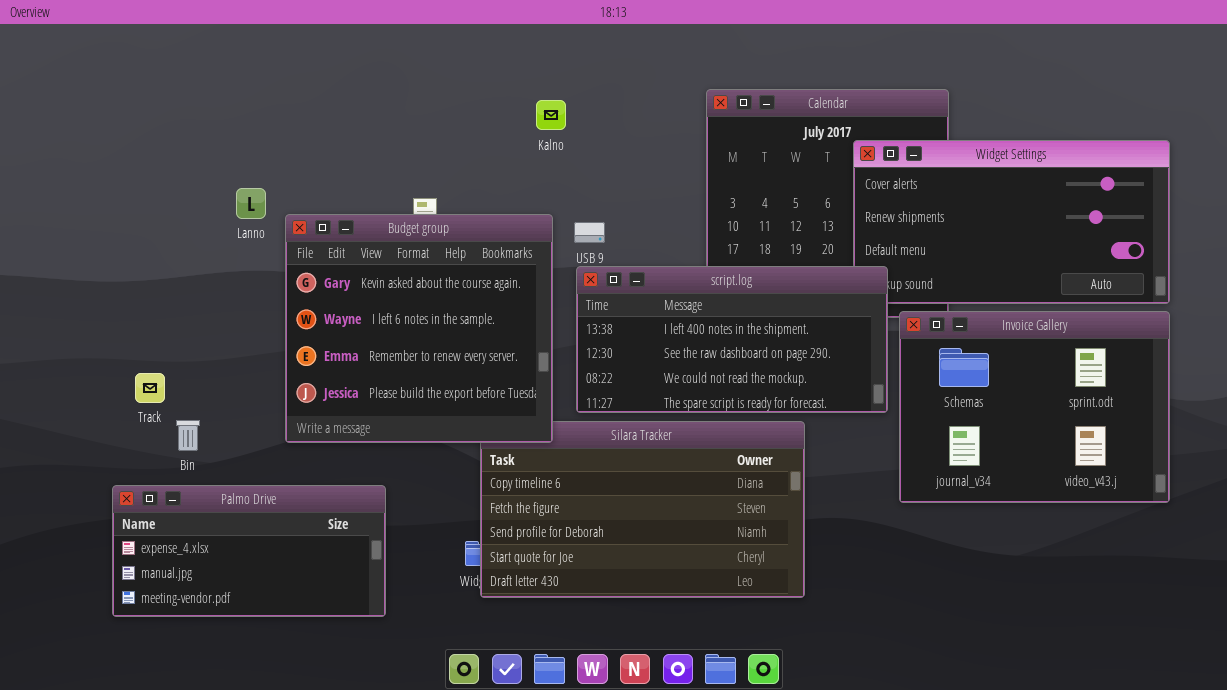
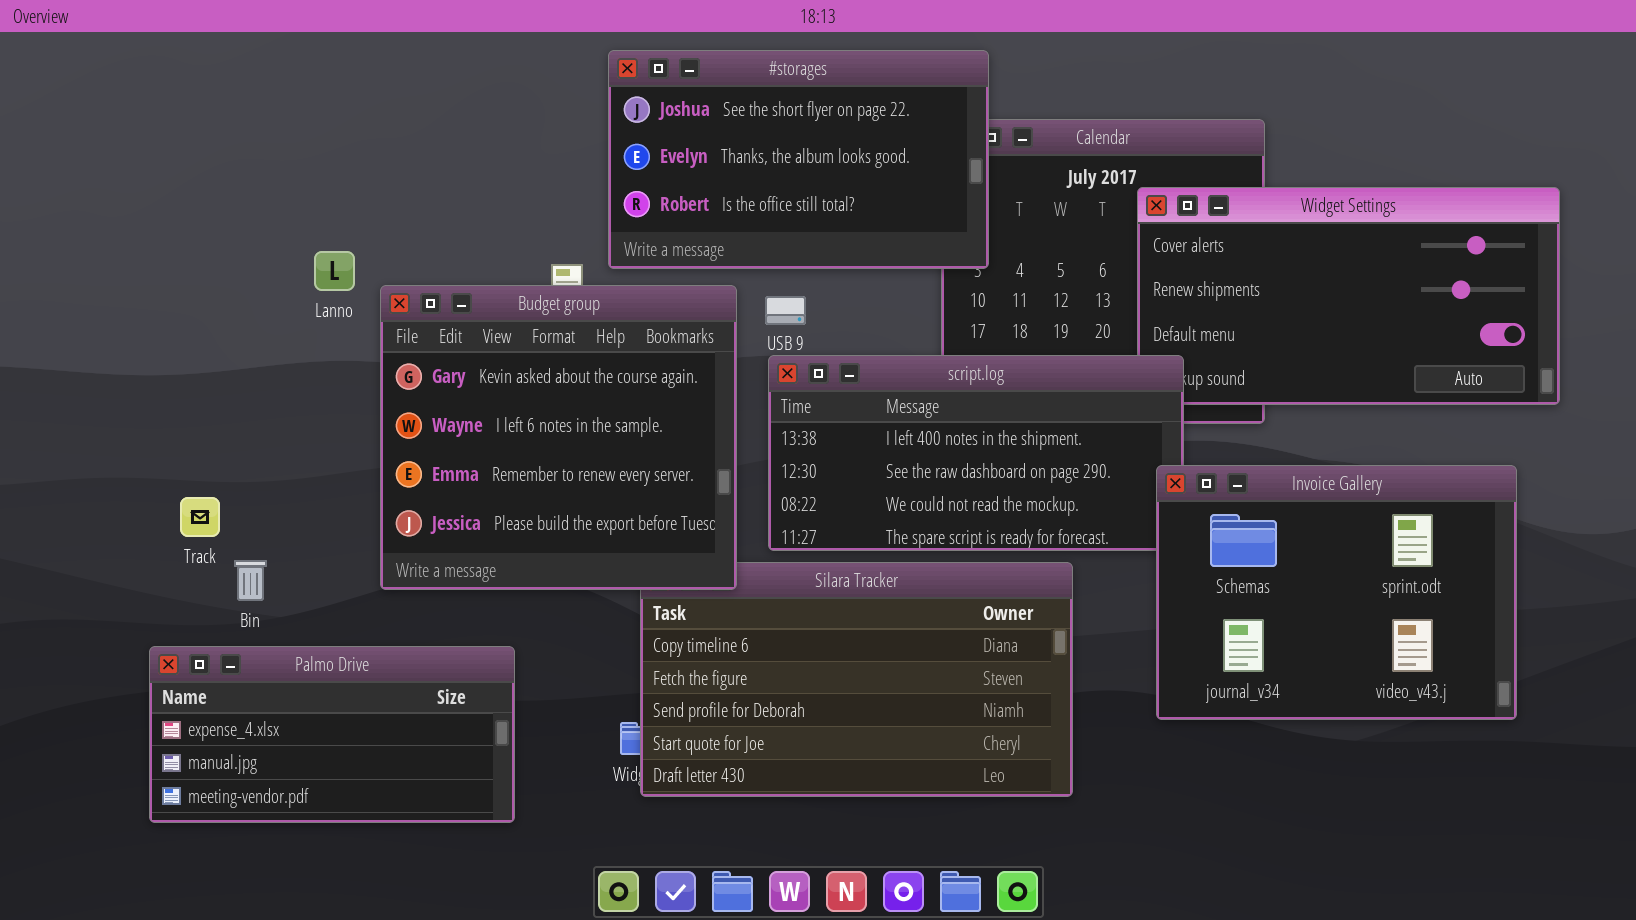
#storages: none -> [608,50,989,269], opened
Invoice Gallery: [899,311,1170,503] -> [1156,465,1517,720], moved

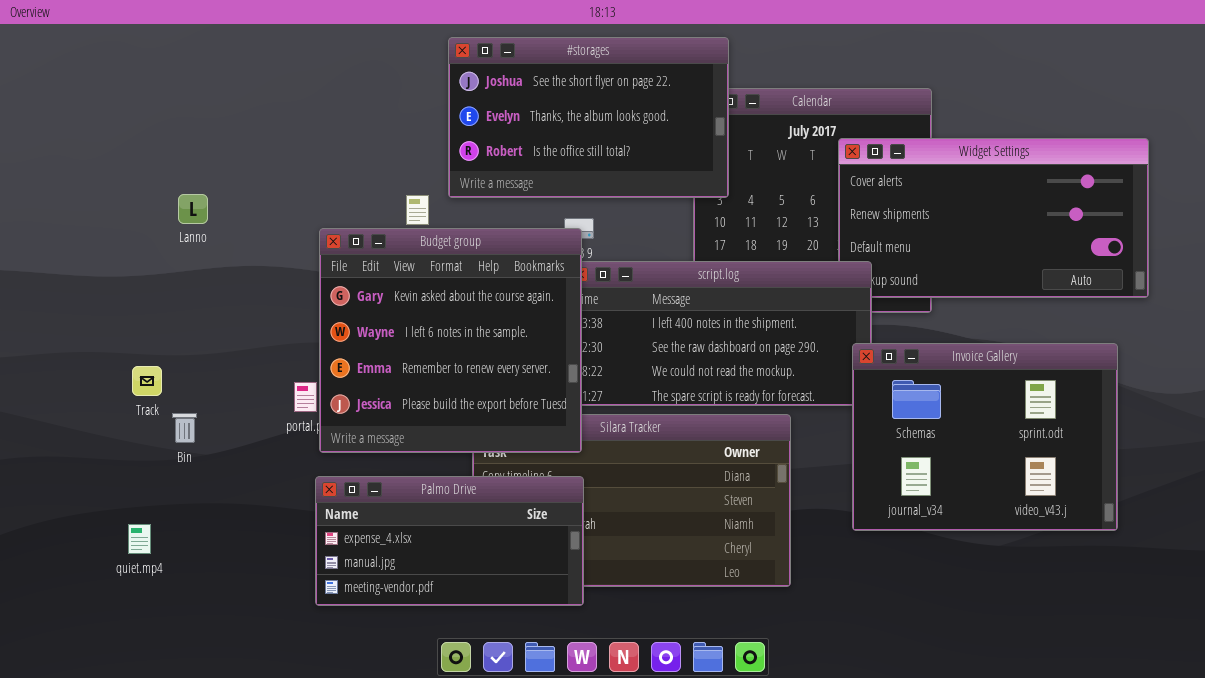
Lanno: [314,251,355,291] -> [178,194,208,224], moved
Budget group: [380,285,737,590] -> [319,228,582,453], moved
Palmo Drive: [149,646,515,823] -> [315,476,584,606], moved

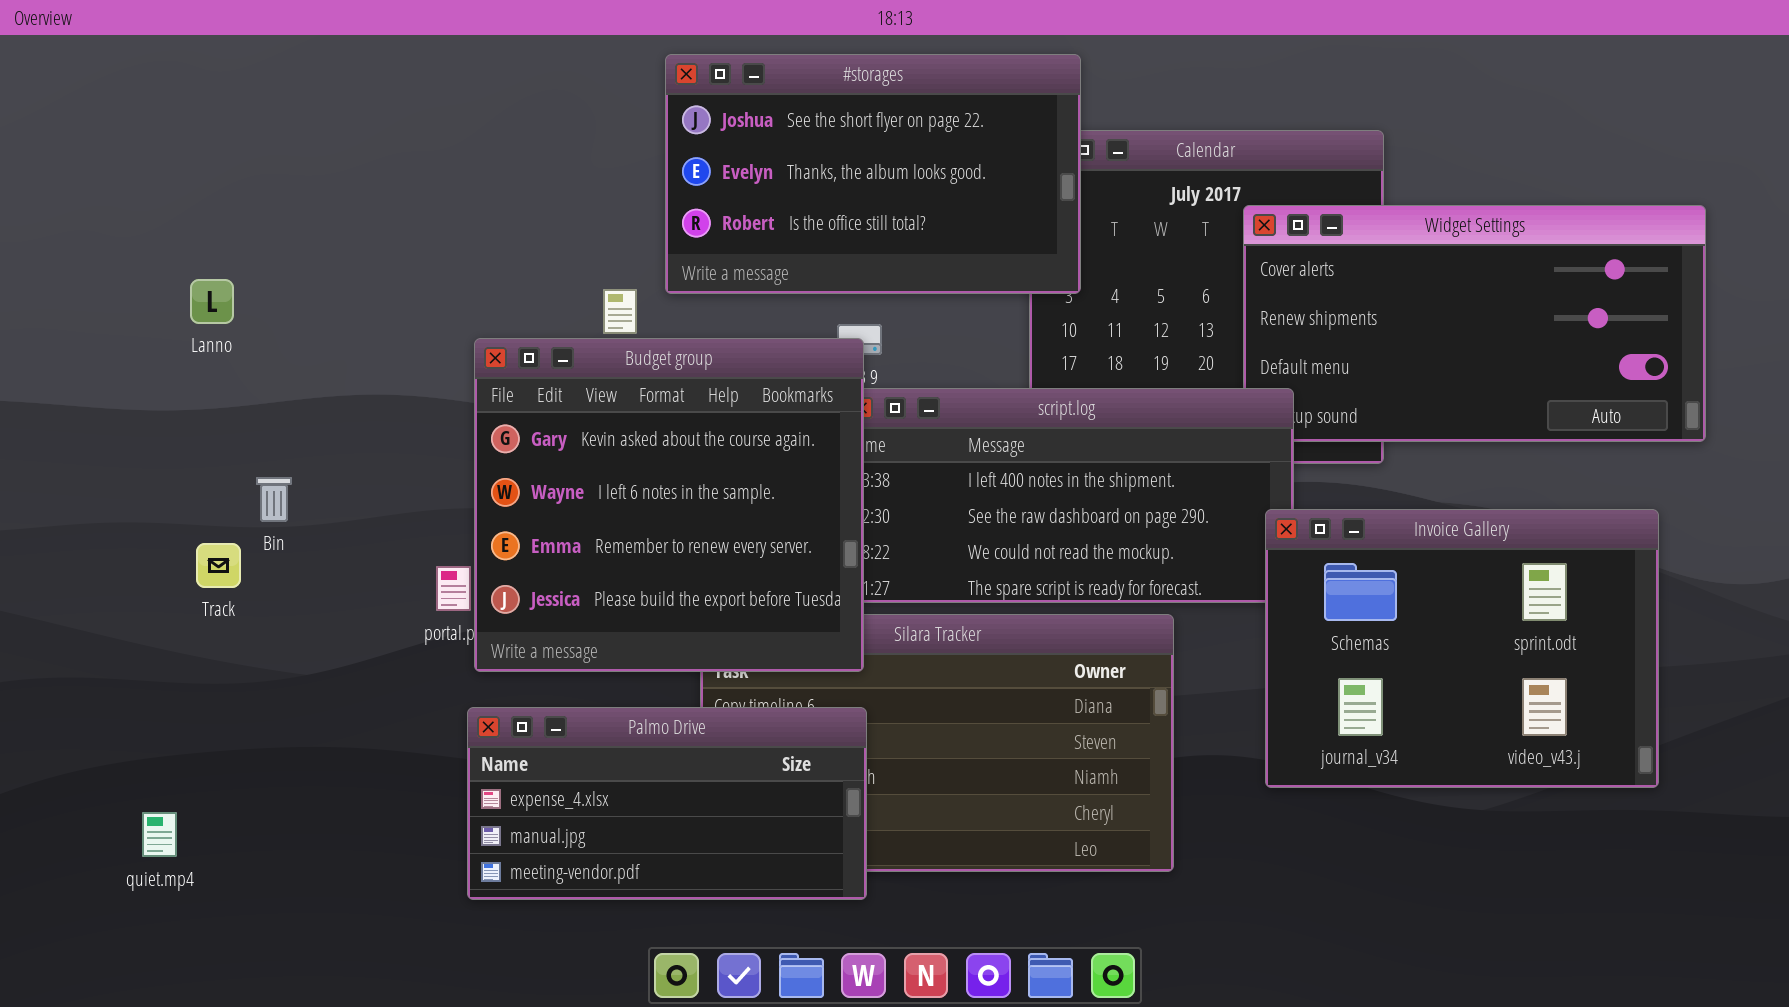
Lanno: [178,194,208,224] -> [190,279,234,324], moved
Bin: [172,413,197,443] -> [256,477,292,522], moved
quiet.mp4: [128,524,151,554] -> [142,812,177,857], moved

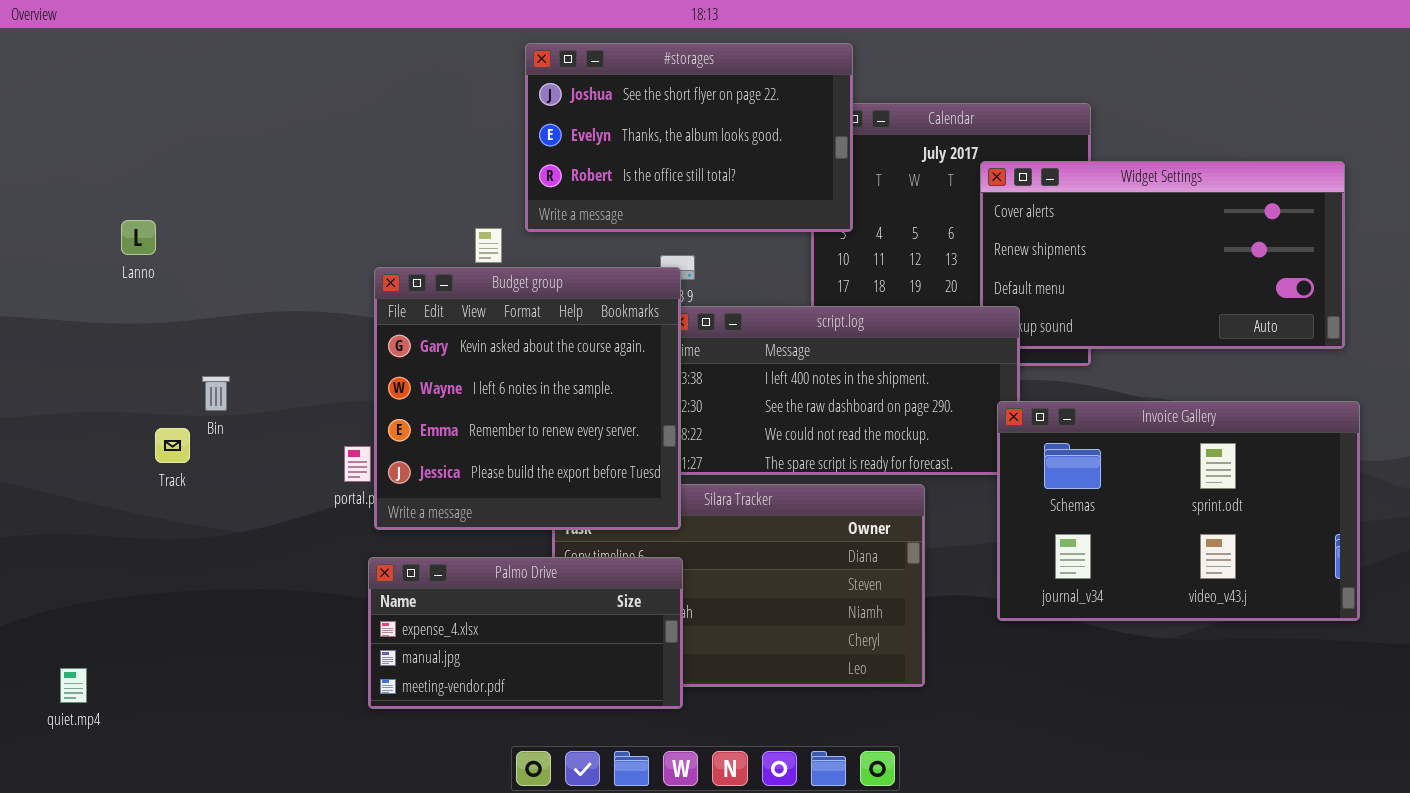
Lanno: [190,279,234,324] -> [121,220,156,255], moved
Invoice Gallery: [1265,509,1659,788] -> [997,401,1360,621], resized
quiet.mp4: [142,812,177,857] -> [60,668,87,703], moved

